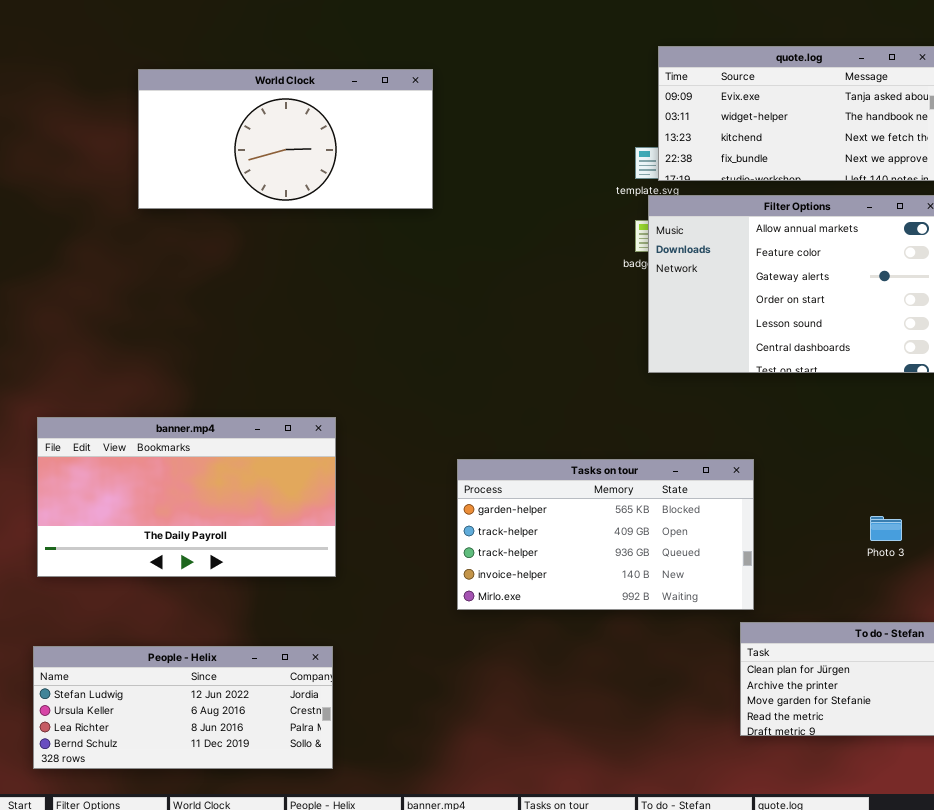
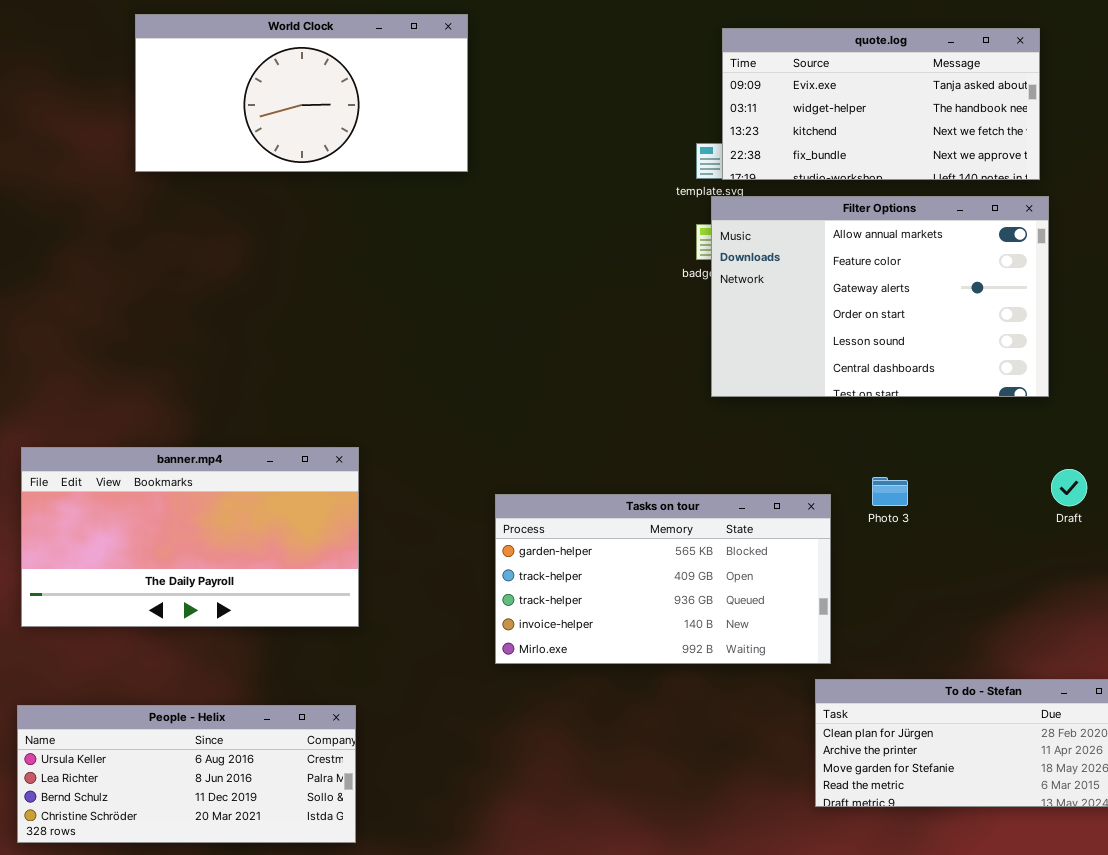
World Clock: [138,69,433,209] -> [135,14,468,172], moved
Photo 3: [870,516,902,541] -> [872,477,908,506], moved
People - Helix: [33,646,333,769] -> [17,705,356,843], scrolled down 1 row

